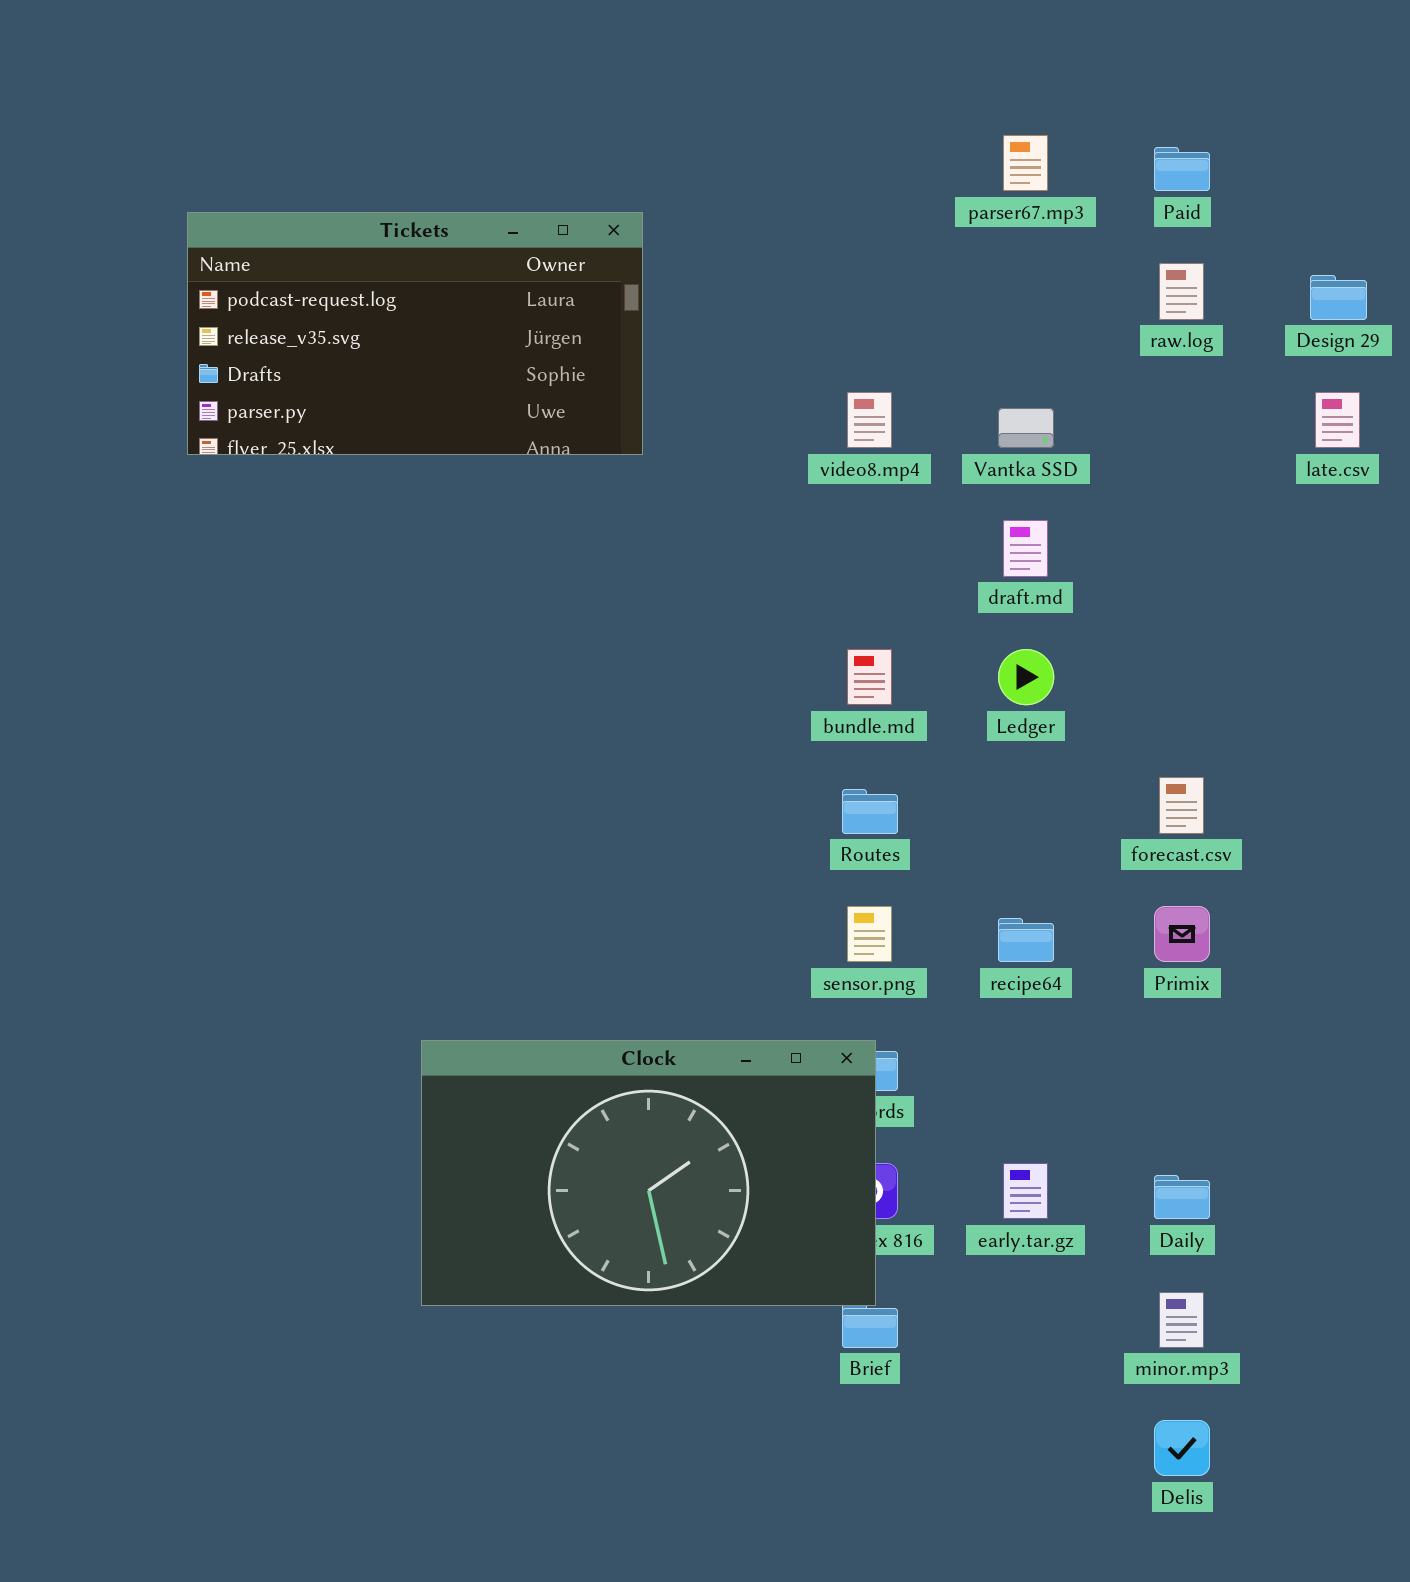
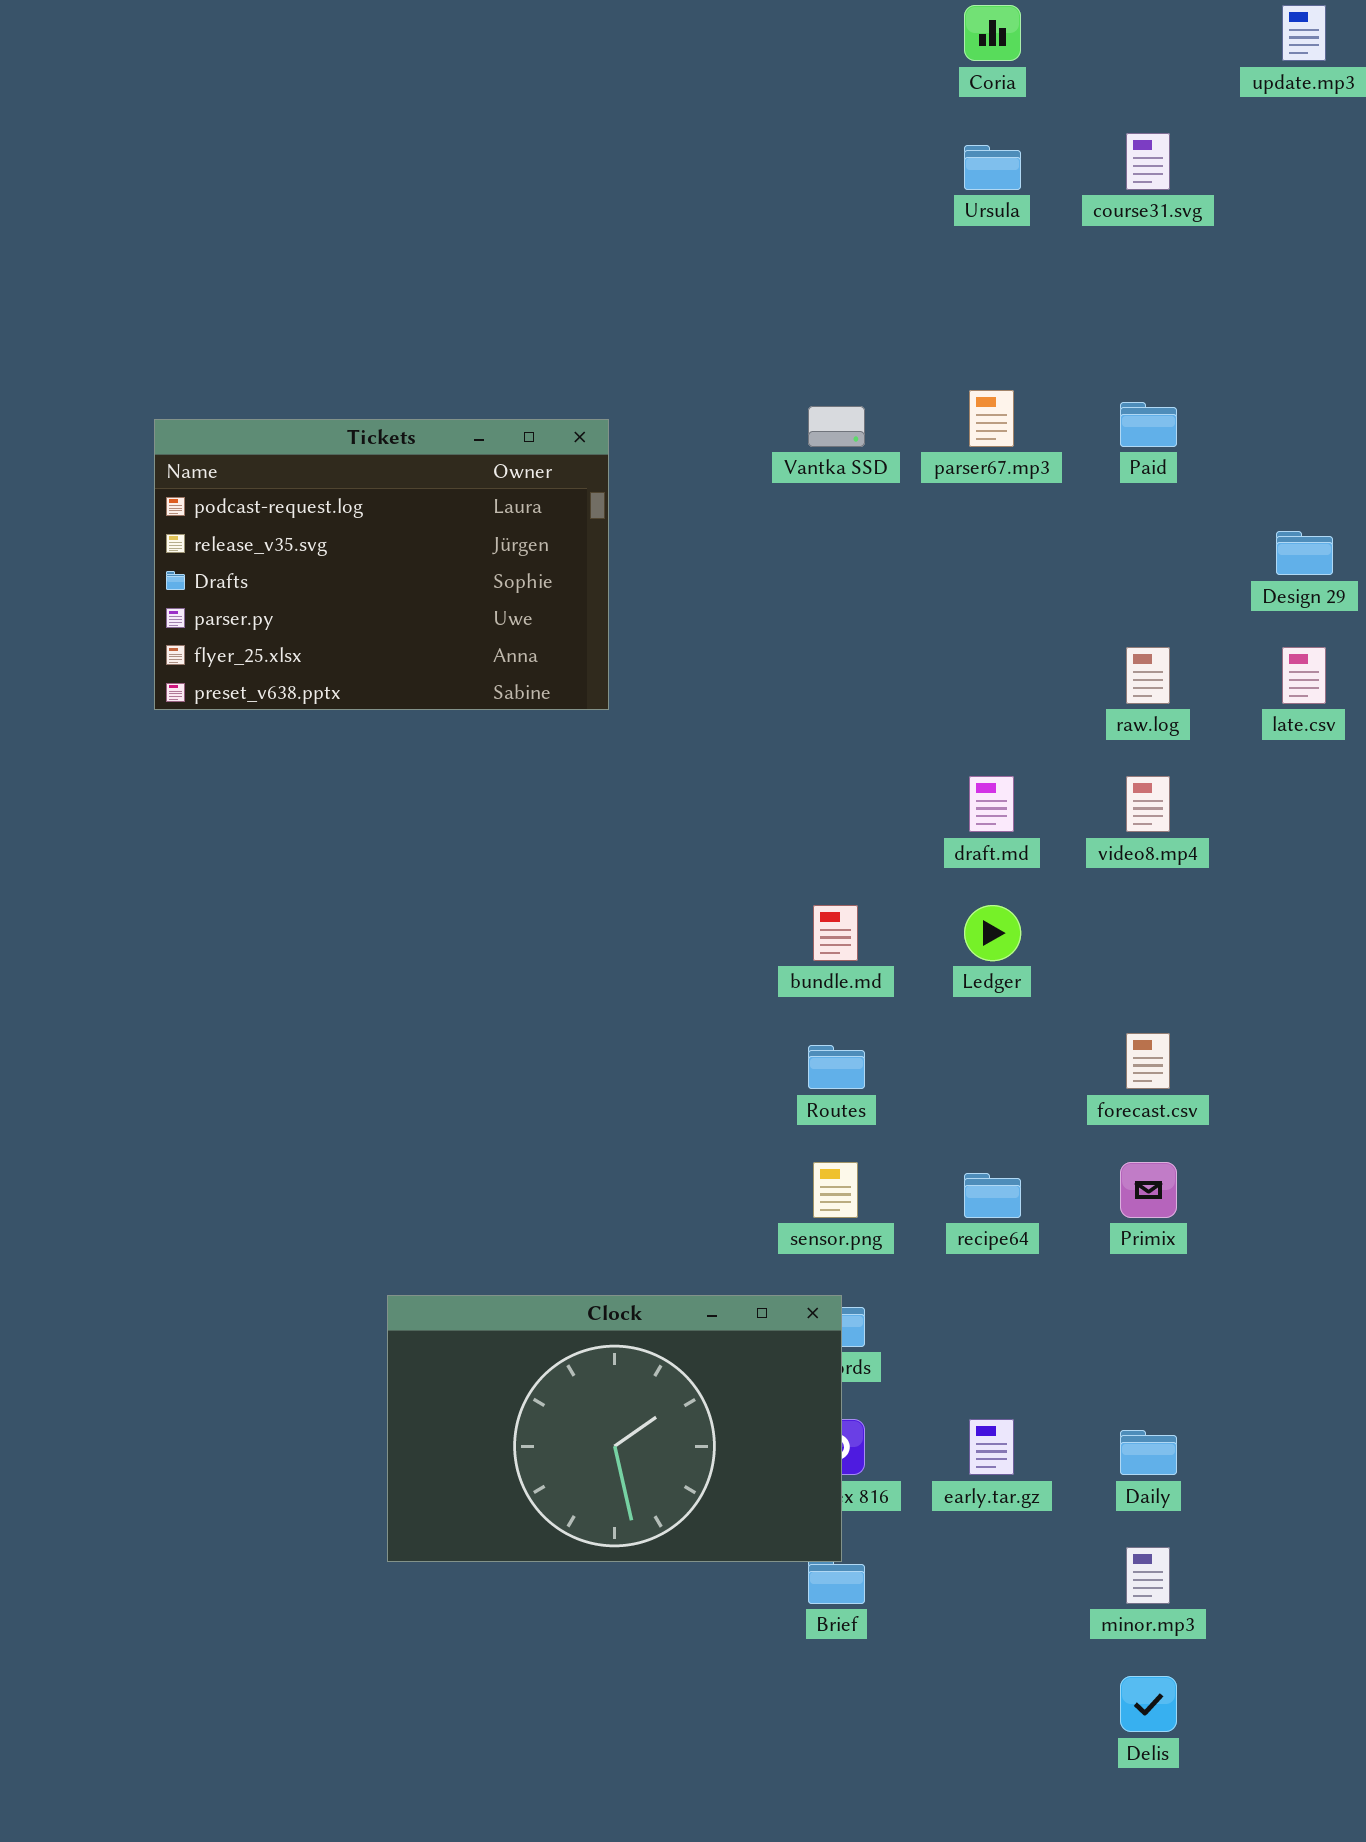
Tickets: [187,212,643,455] -> [154,419,609,710], resized
raw.log: [1159,263,1204,320] -> [1126,647,1170,704], moved
video8.mp4: [847,392,892,448] -> [1126,776,1170,832], moved
Vantka SSD: [998,408,1054,448] -> [808,406,865,447], moved

